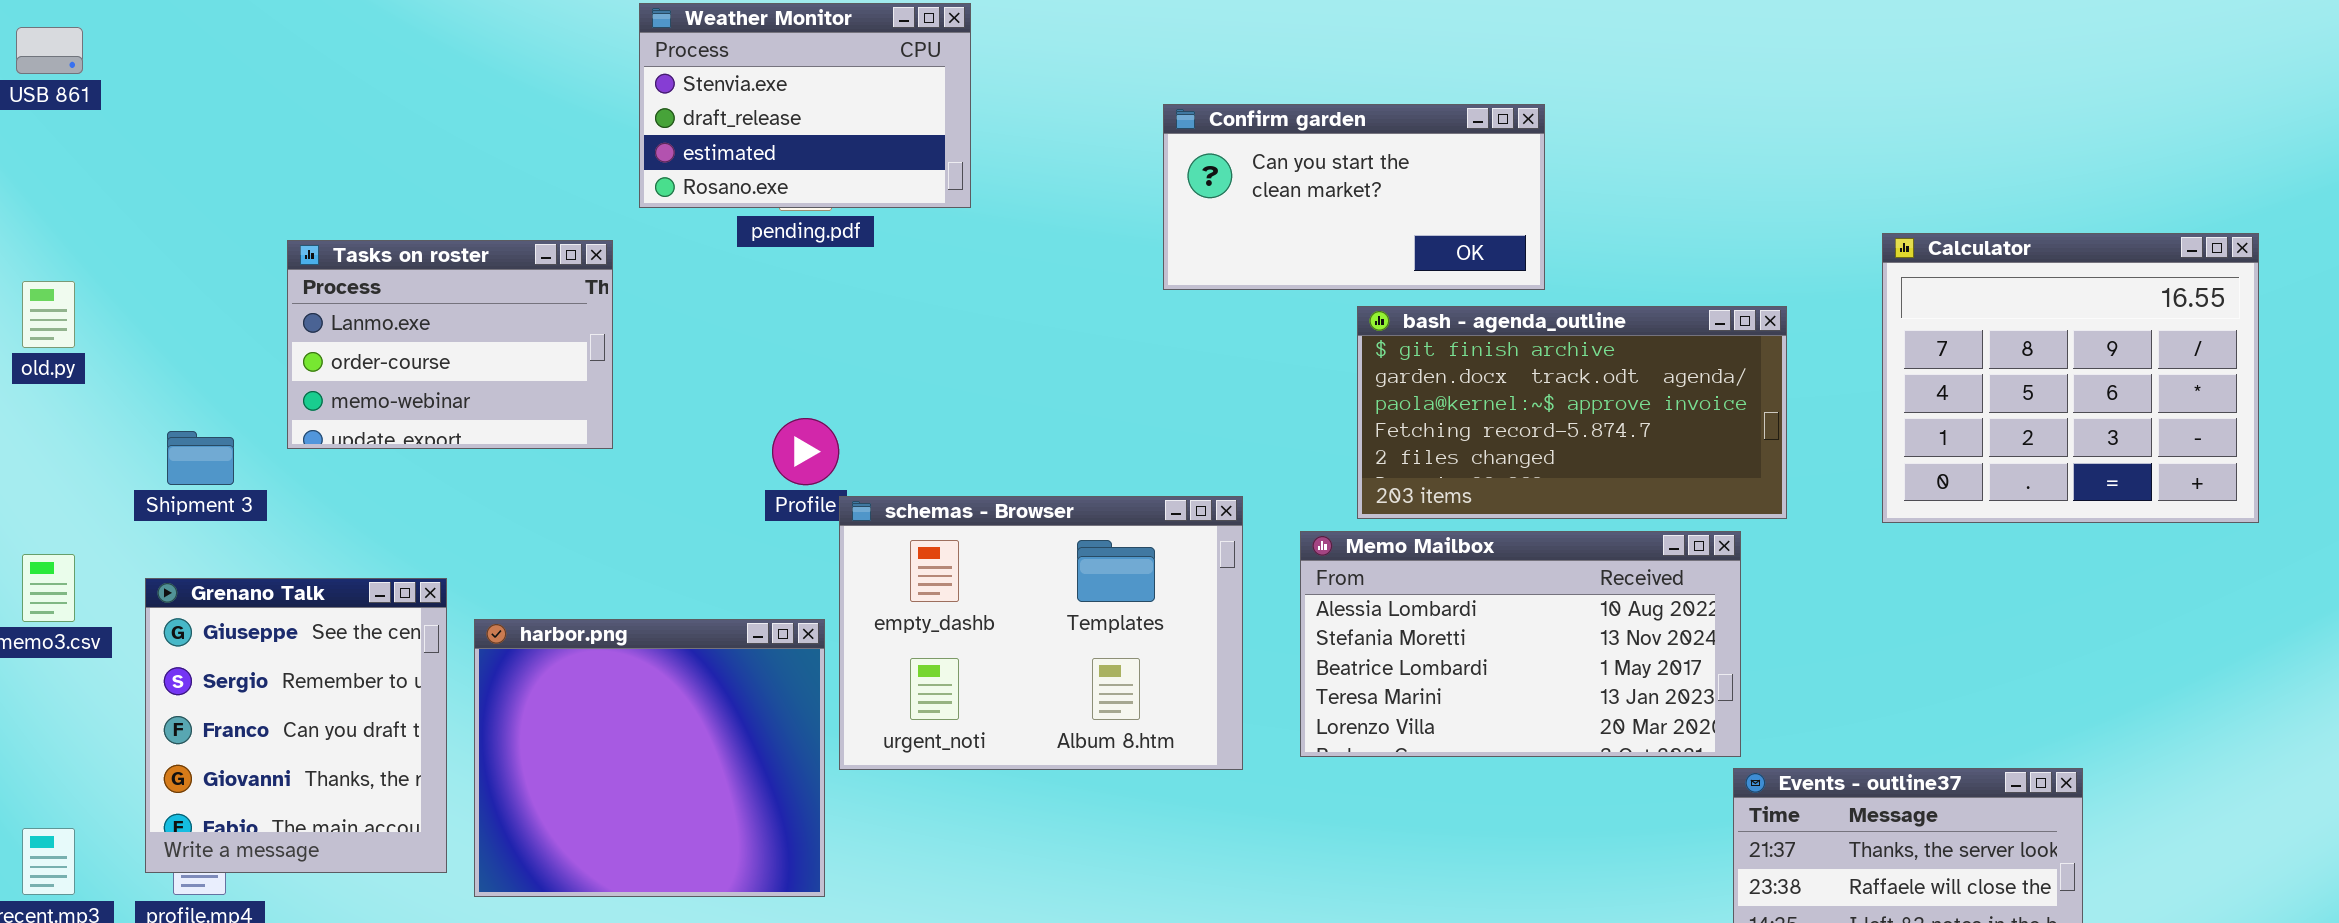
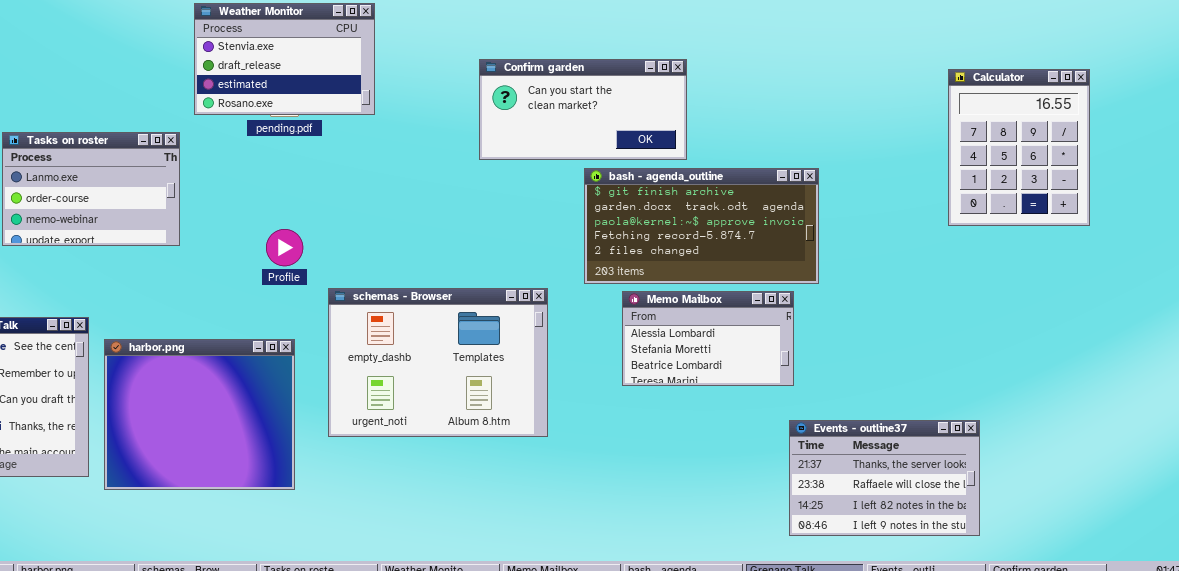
Calculator: [1882,233,2259,523] -> [948,69,1090,226], moved, resized
schemas - Browser: [839,496,1243,770] -> [328,288,548,437], moved
Memo Mailbox: [1300,531,1741,757] -> [622,291,794,386], resized

